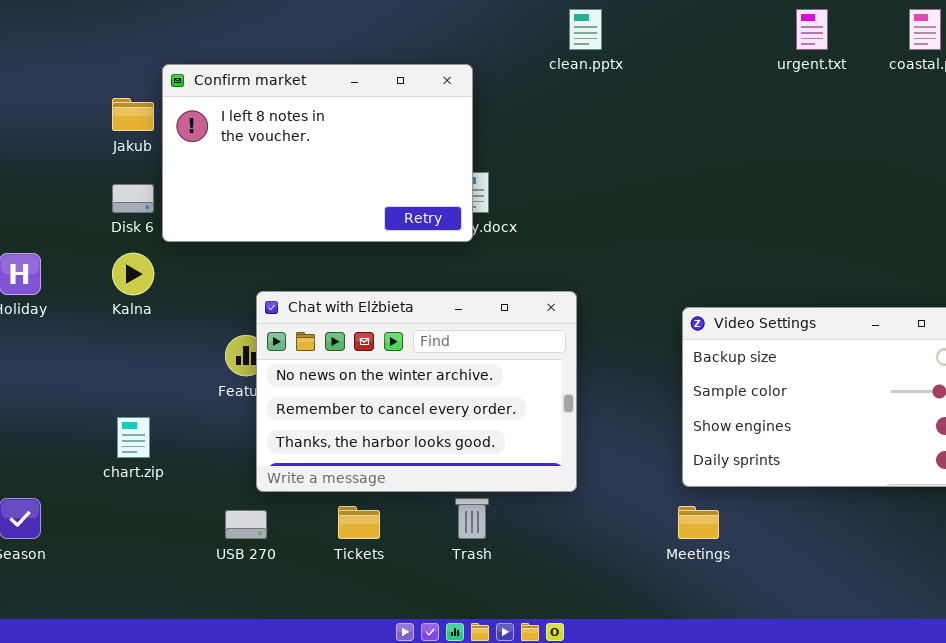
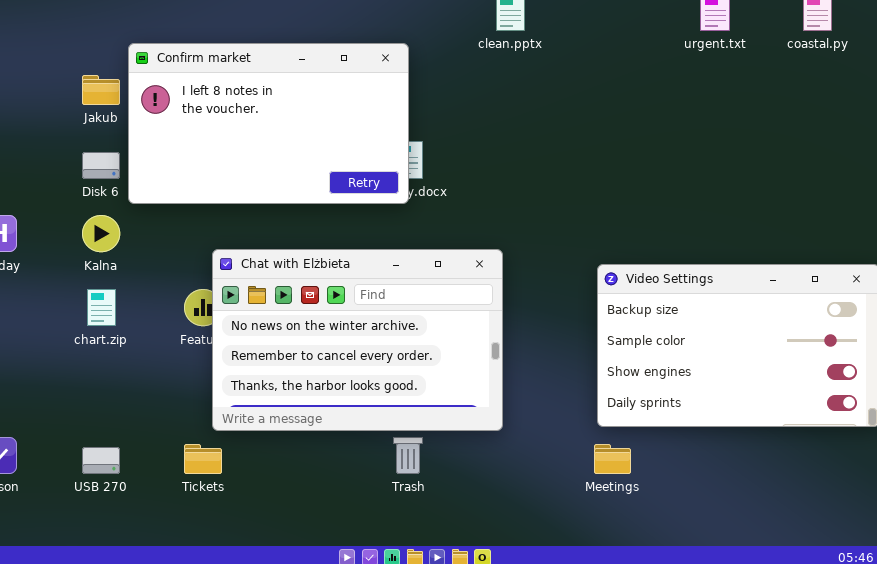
chart.zip: [117,417,150,458] -> [87,289,116,326], moved
Tickets: [338,506,380,539] -> [184,444,222,474], moved
USB 270: [225,510,267,539] -> [82,447,120,474], moved

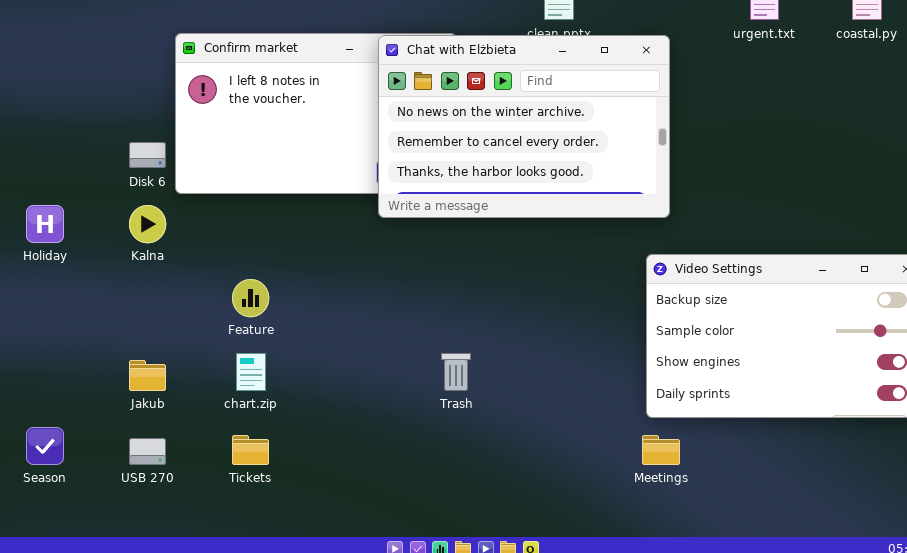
Jakub: [82,75,120,105] -> [129,360,166,391], moved
Chat with Elżbieta: [212,249,503,431] -> [378,35,670,218], moved
chart.zip: [87,289,116,326] -> [236,353,266,391], moved
Trash: [393,437,423,474] -> [441,353,471,391], moved

